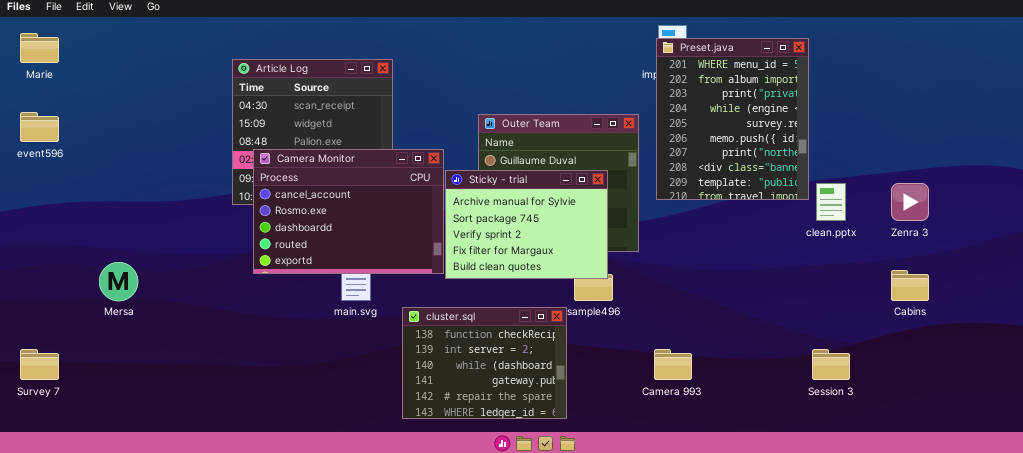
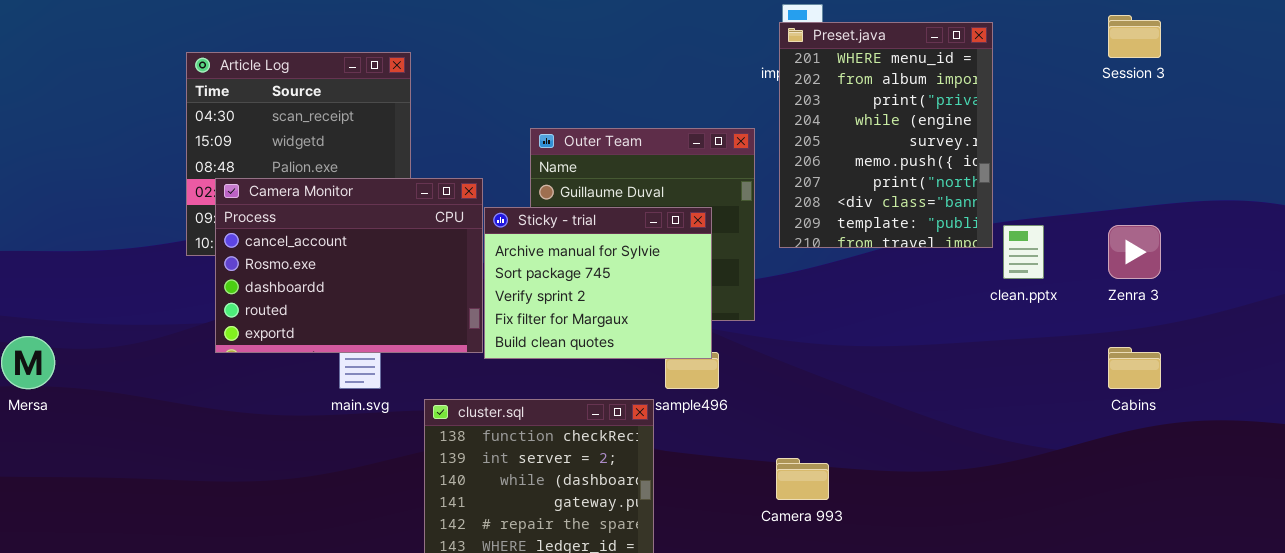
Session 3: [812,349,850,380] -> [1108,15,1161,58], moved

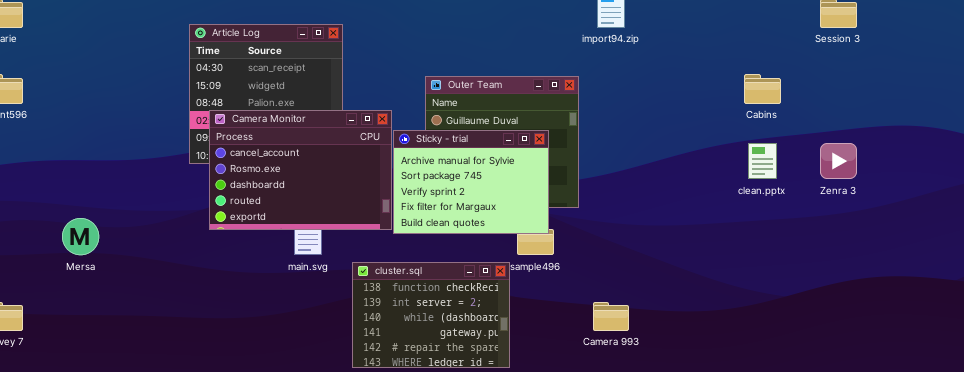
Preset.java: [779,22,993,248] -> none, closed
Cabins: [1108,347,1161,389] -> [744,74,781,104], moved

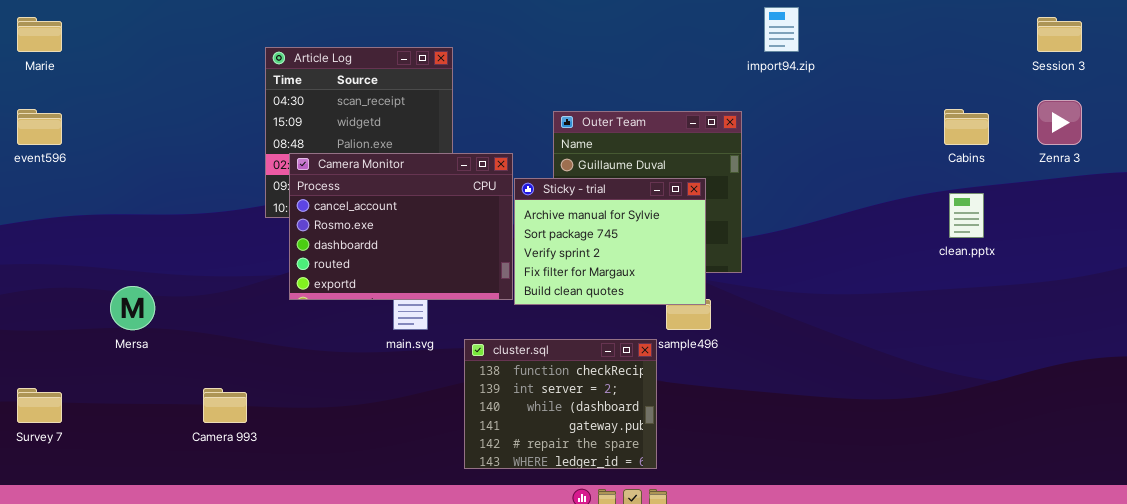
Zenra 3: [820,143,857,179] -> [1037,100,1082,145], moved
Camera 993: [593,302,629,331] -> [203,388,247,423], moved

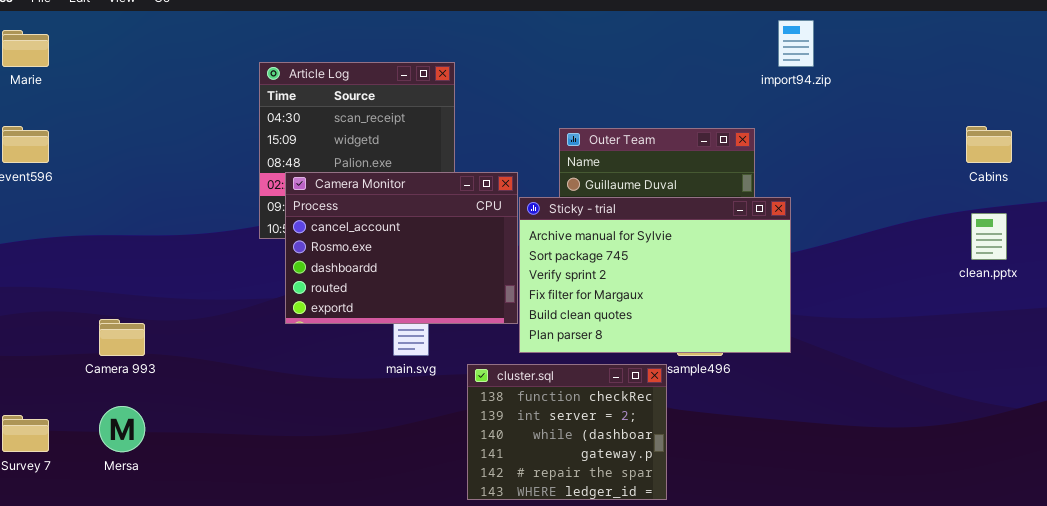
Sticky - trial: [514,178,706,305] -> [519,197,791,353], resized
Mersa: [110,286,155,330] -> [99,406,145,452], moved
Camera 993: [203,388,247,423] -> [99,319,145,356], moved

